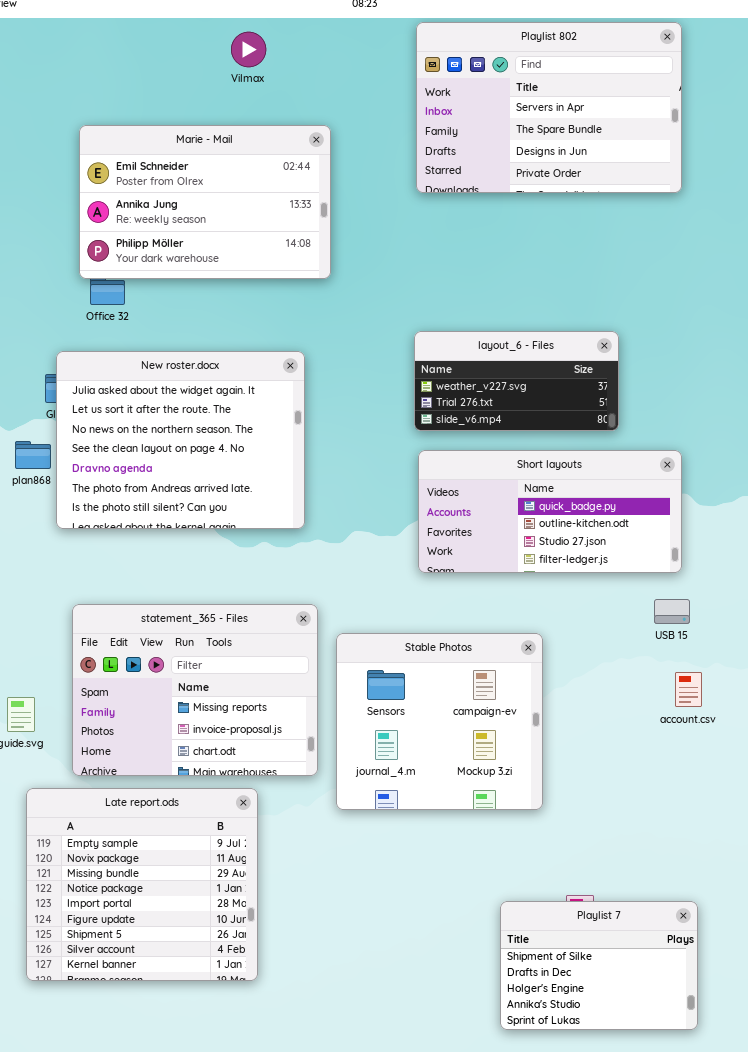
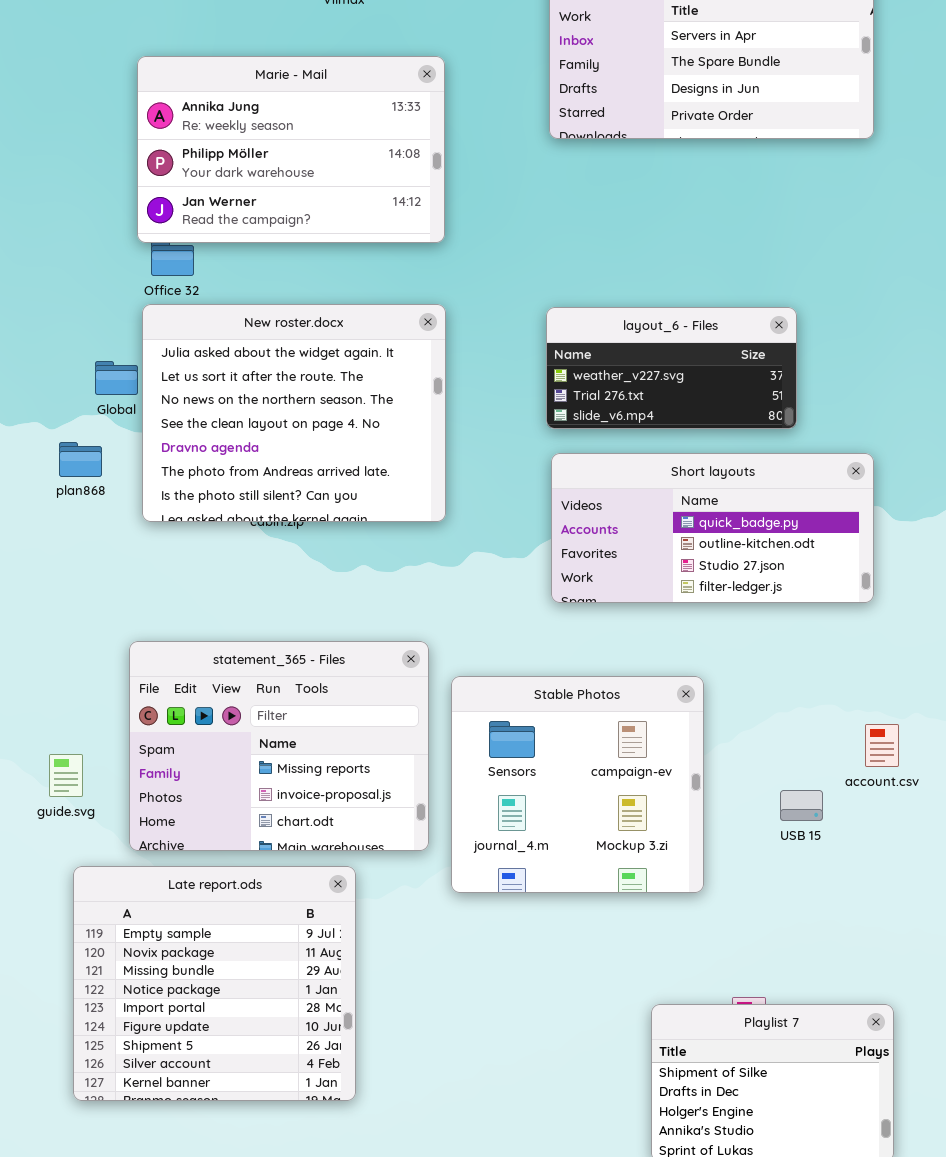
Marie - Mail: [79,125,331,279] -> [137,56,445,243], scrolled down 1 row
New roster.docx: [56,351,305,529] -> [142,304,446,522], moved
USB 15: [654,599,690,624] -> [780,790,823,821], moved

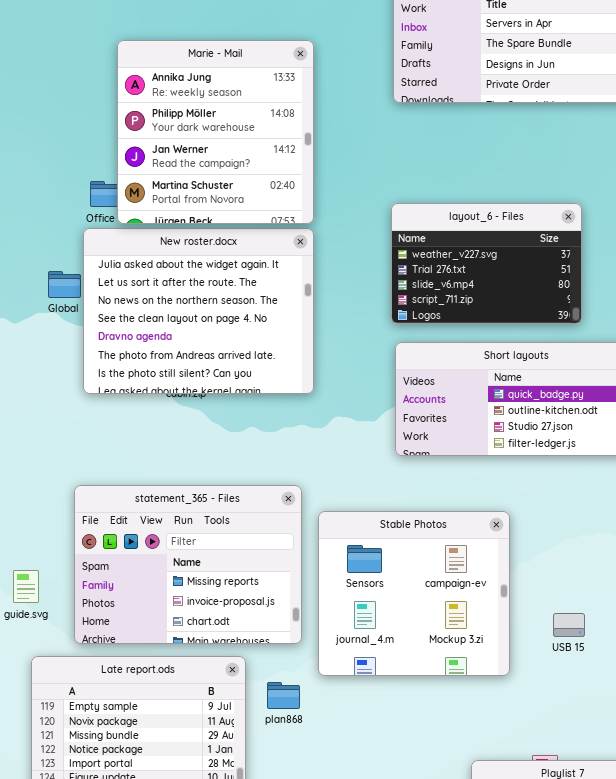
Marie - Mail: [137,56,445,243] -> [117,40,314,224], resized
layout_6 - Files: [546,307,797,429] -> [391,203,582,324], resized
plan868: [59,442,102,477] -> [267,682,300,709], moved
USB 15: [780,790,823,821] -> [553,613,585,637], moved

